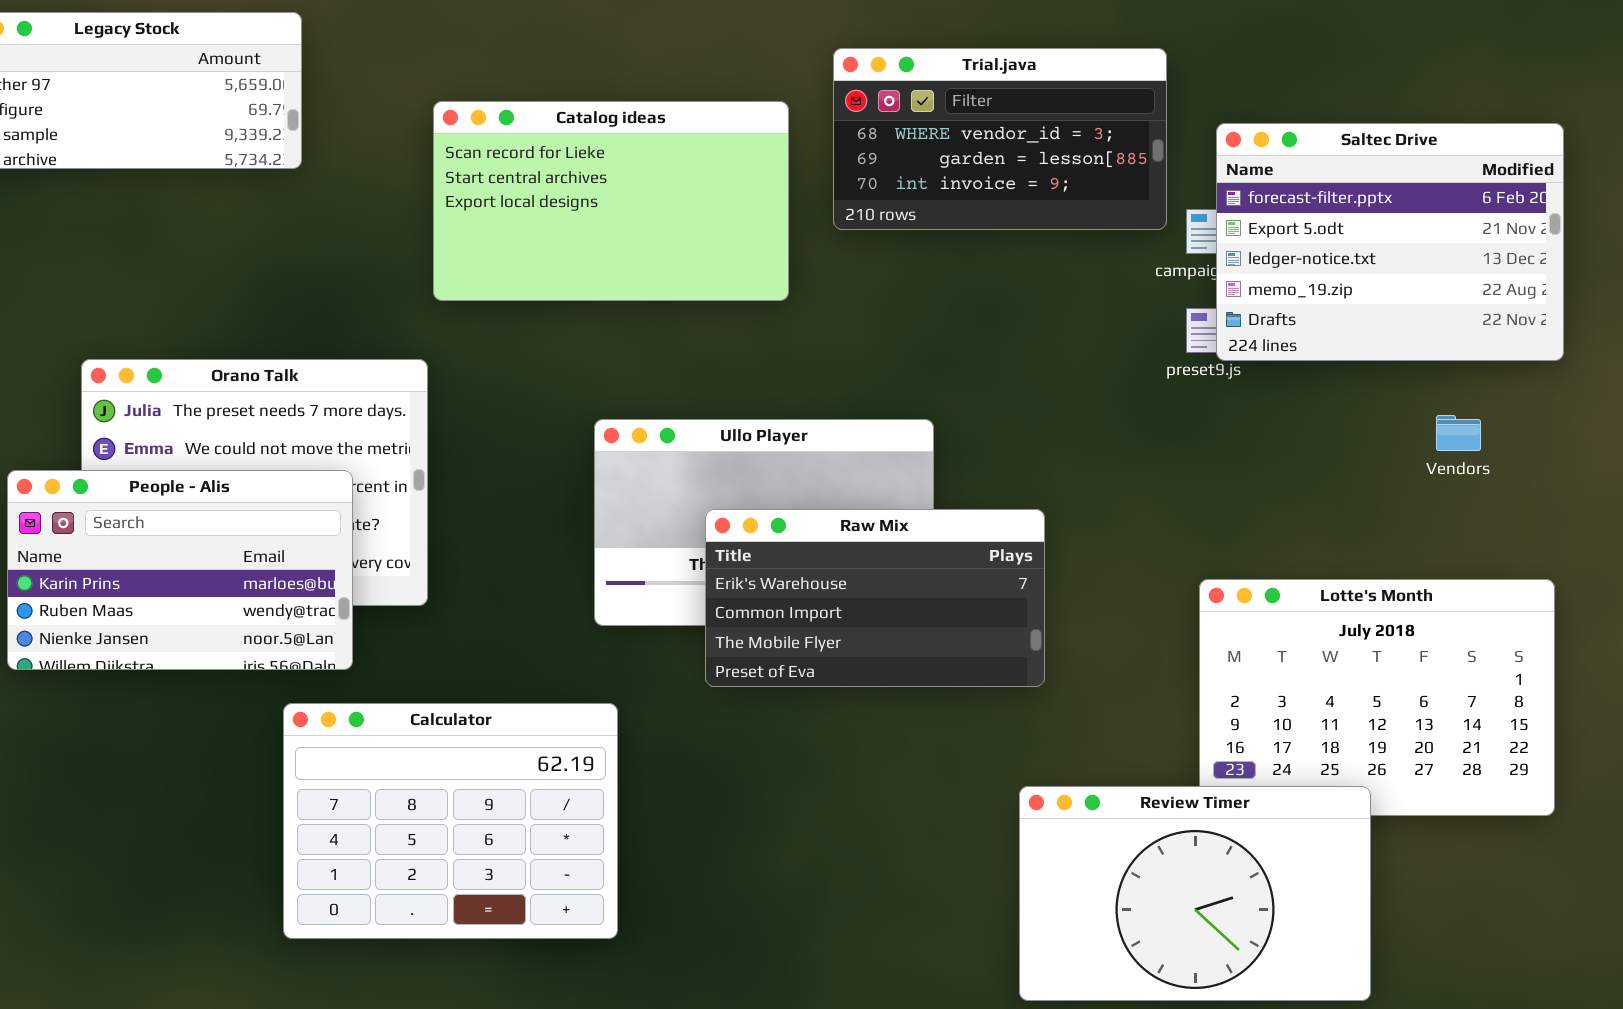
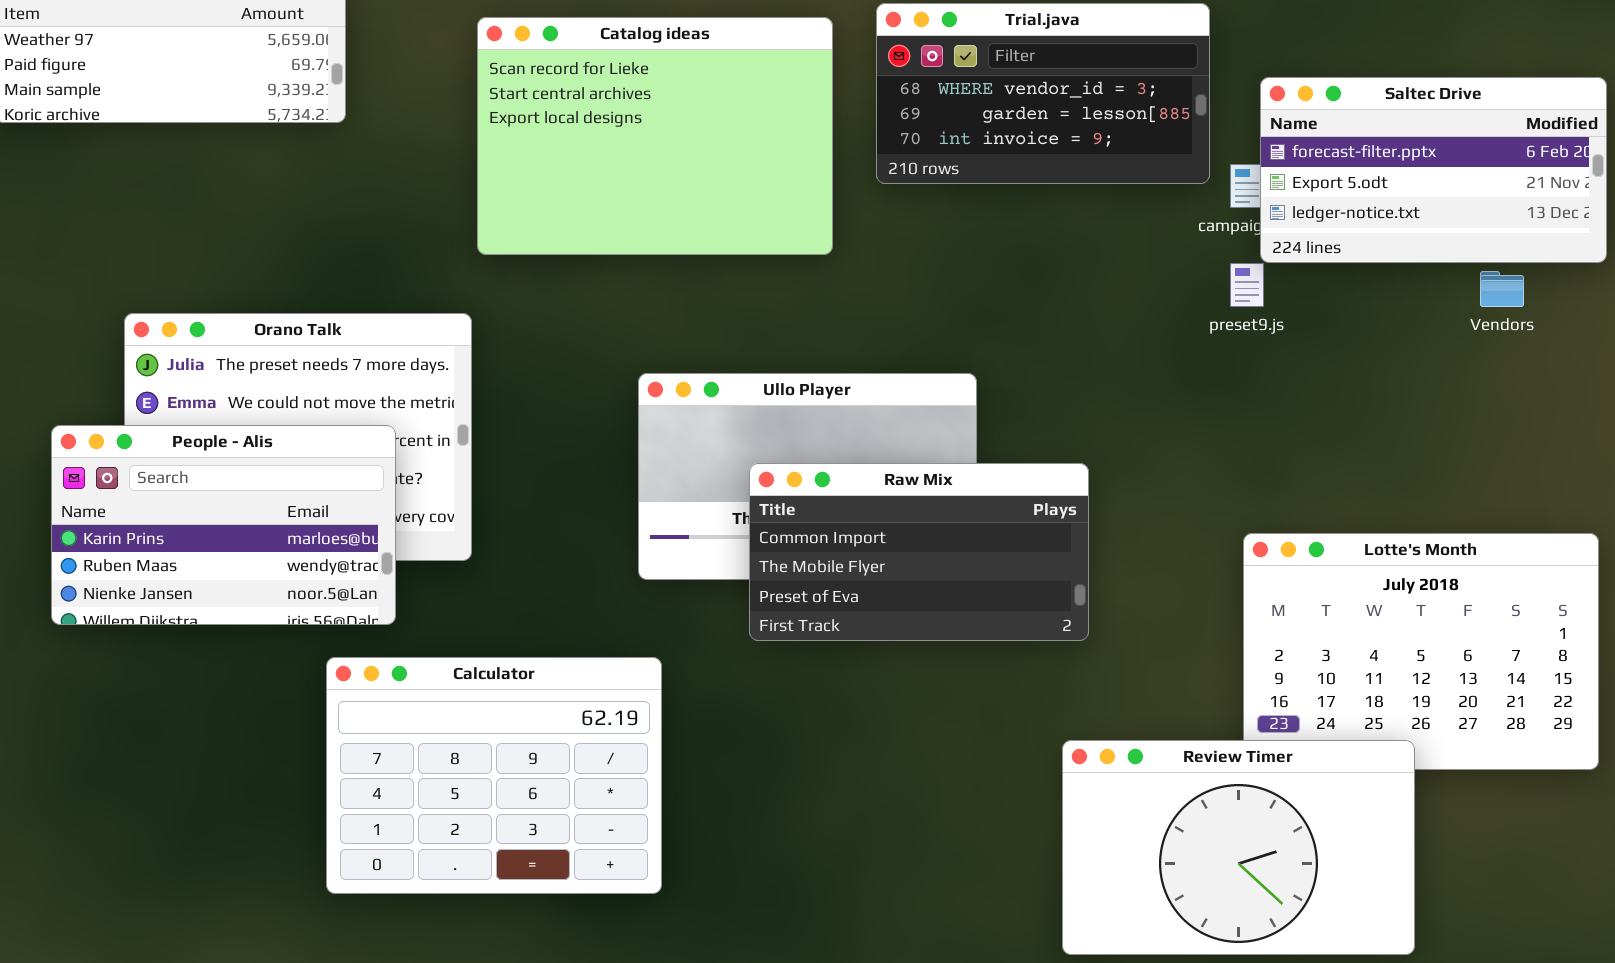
Catalog ideas: [433,101,789,301] -> [477,17,833,255], resized
Saltec Drive: [1216,123,1564,361] -> [1260,77,1607,263], resized
Vendors: [1436,415,1481,451] -> [1480,271,1524,307], moved
Raw Mix: [705,509,1045,687] -> [749,463,1089,641], scrolled down 1 row

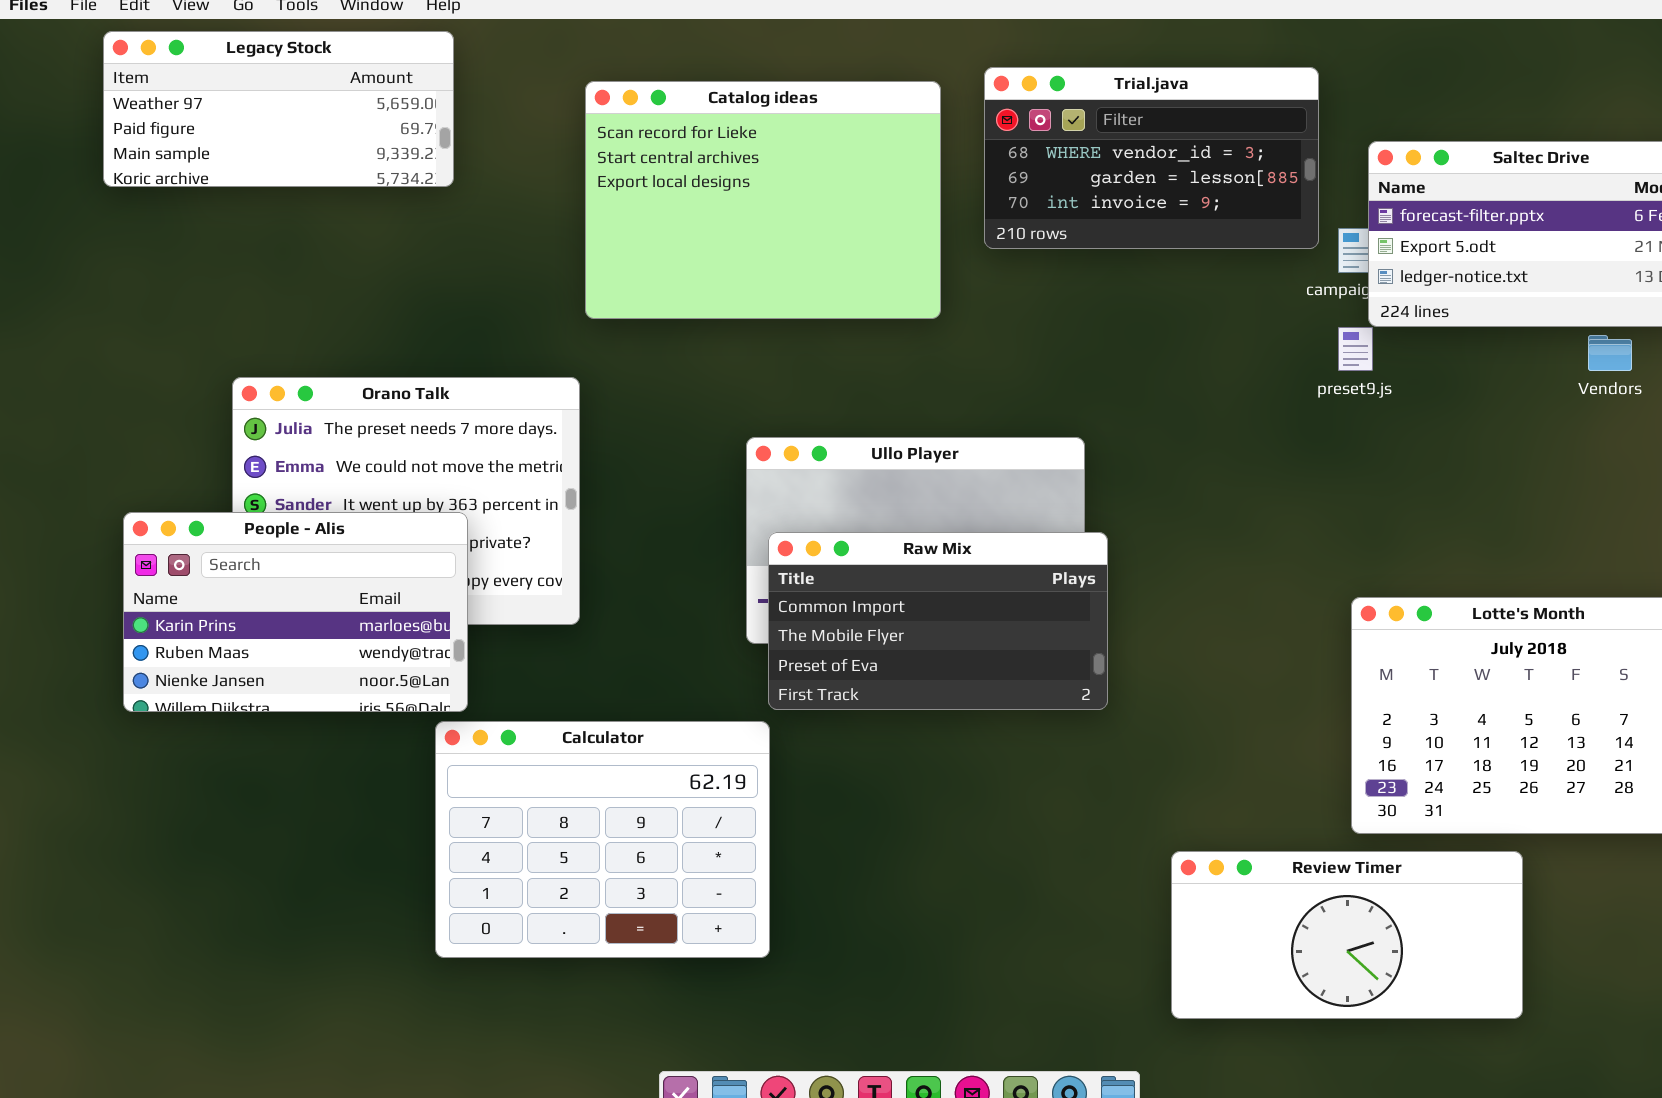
People - Alis: [51,425,396,625] -> [123,512,468,712], moved
Raw Mix: [749,463,1089,641] -> [768,532,1108,710], moved
Review Timer: [1062,740,1415,955] -> [1171,851,1523,1019], resized

